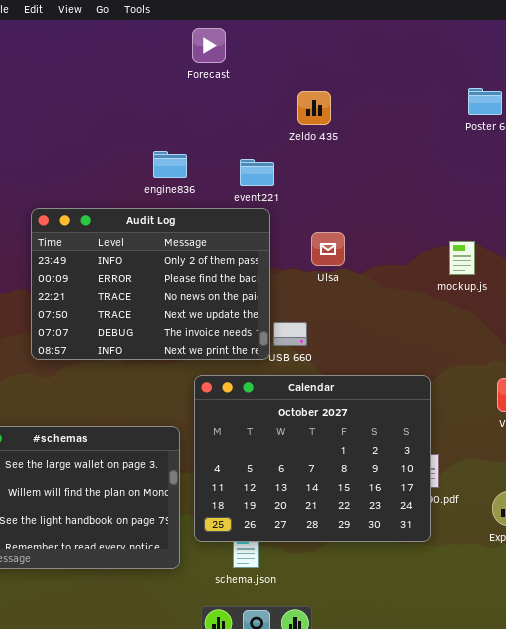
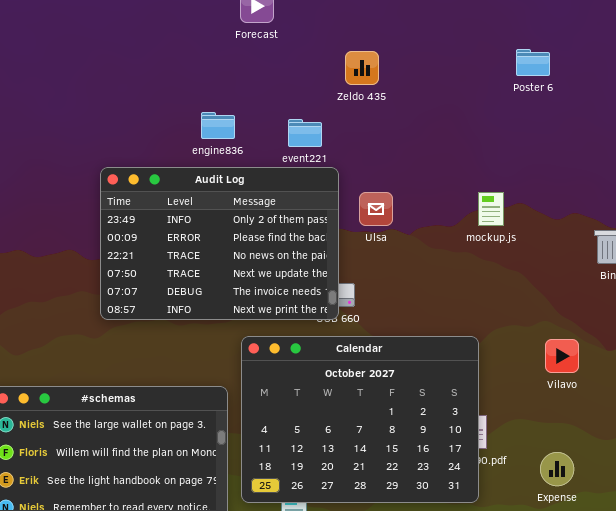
Audit Log: [31,208,270,360] -> [100,167,339,320], moved
mockup.js: [449,241,475,275] -> [478,192,504,226], moved

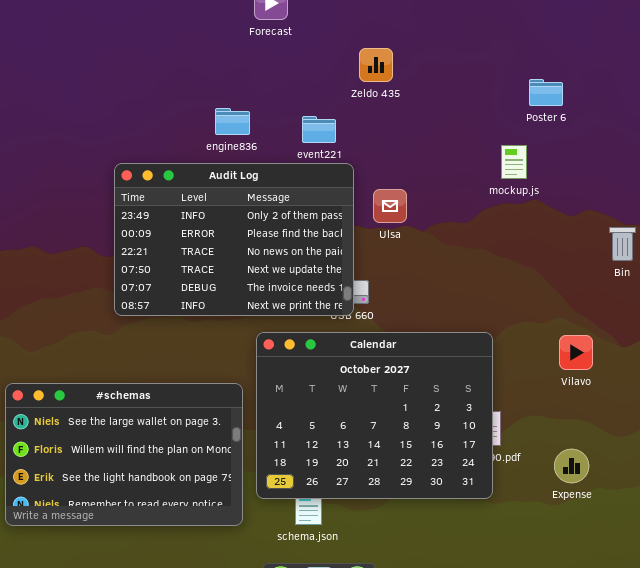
Poster 6: [516,49,550,76] -> [529,79,563,106], moved
mockup.js: [478,192,504,226] -> [501,145,527,179], moved

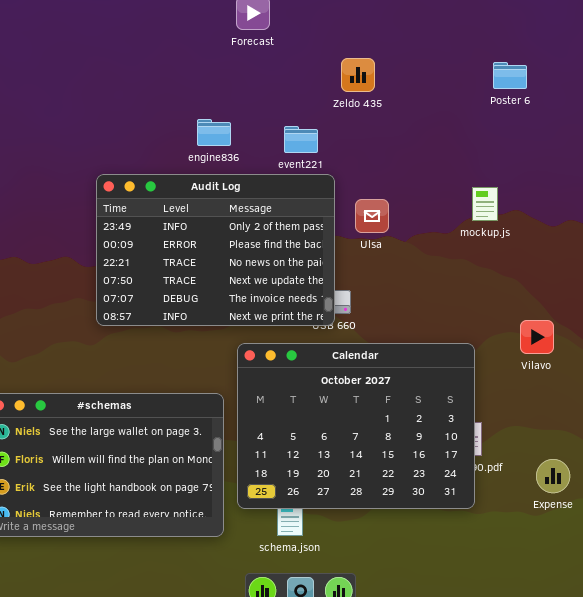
Poster 6: [529,79,563,106] -> [493,62,527,89], moved
mockup.js: [501,145,527,179] -> [472,187,498,221], moved
Vilavo: [559,335,593,370] -> [520,320,554,354], moved

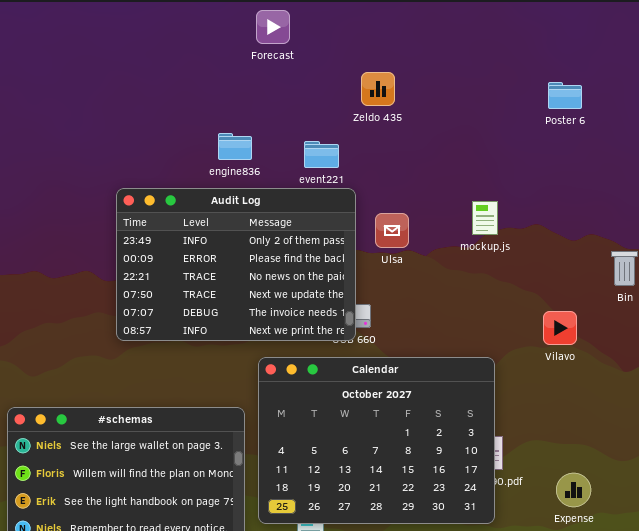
Poster 6: [493,62,527,89] -> [548,82,582,109], moved
mockup.js: [472,187,498,221] -> [472,201,498,235], moved
Vilavo: [520,320,554,354] -> [543,311,577,345], moved

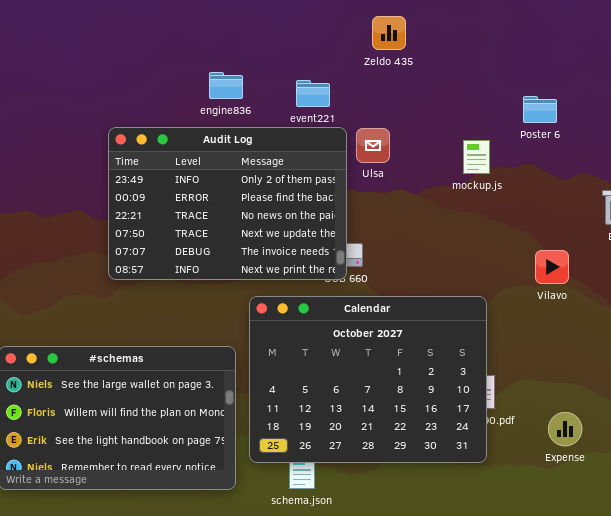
Zeldo 435: [361,72,395,106] -> [372,16,406,50], moved
Poster 6: [548,82,582,109] -> [523,96,557,123], moved
Ulsa: [375,213,409,248] -> [356,128,390,163], moved

